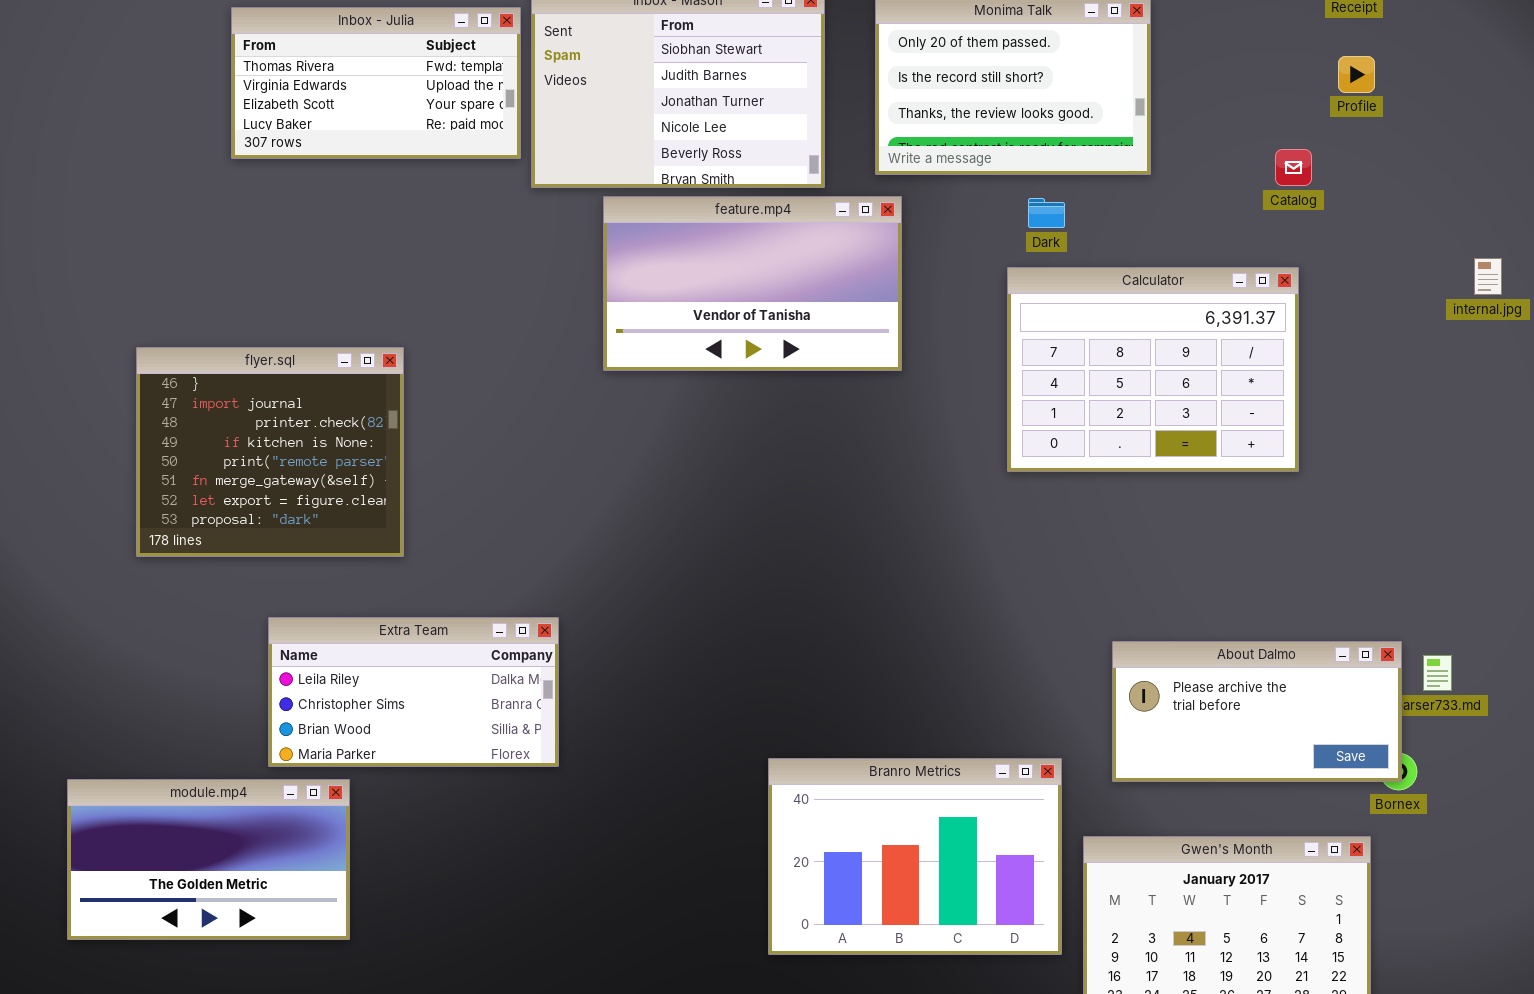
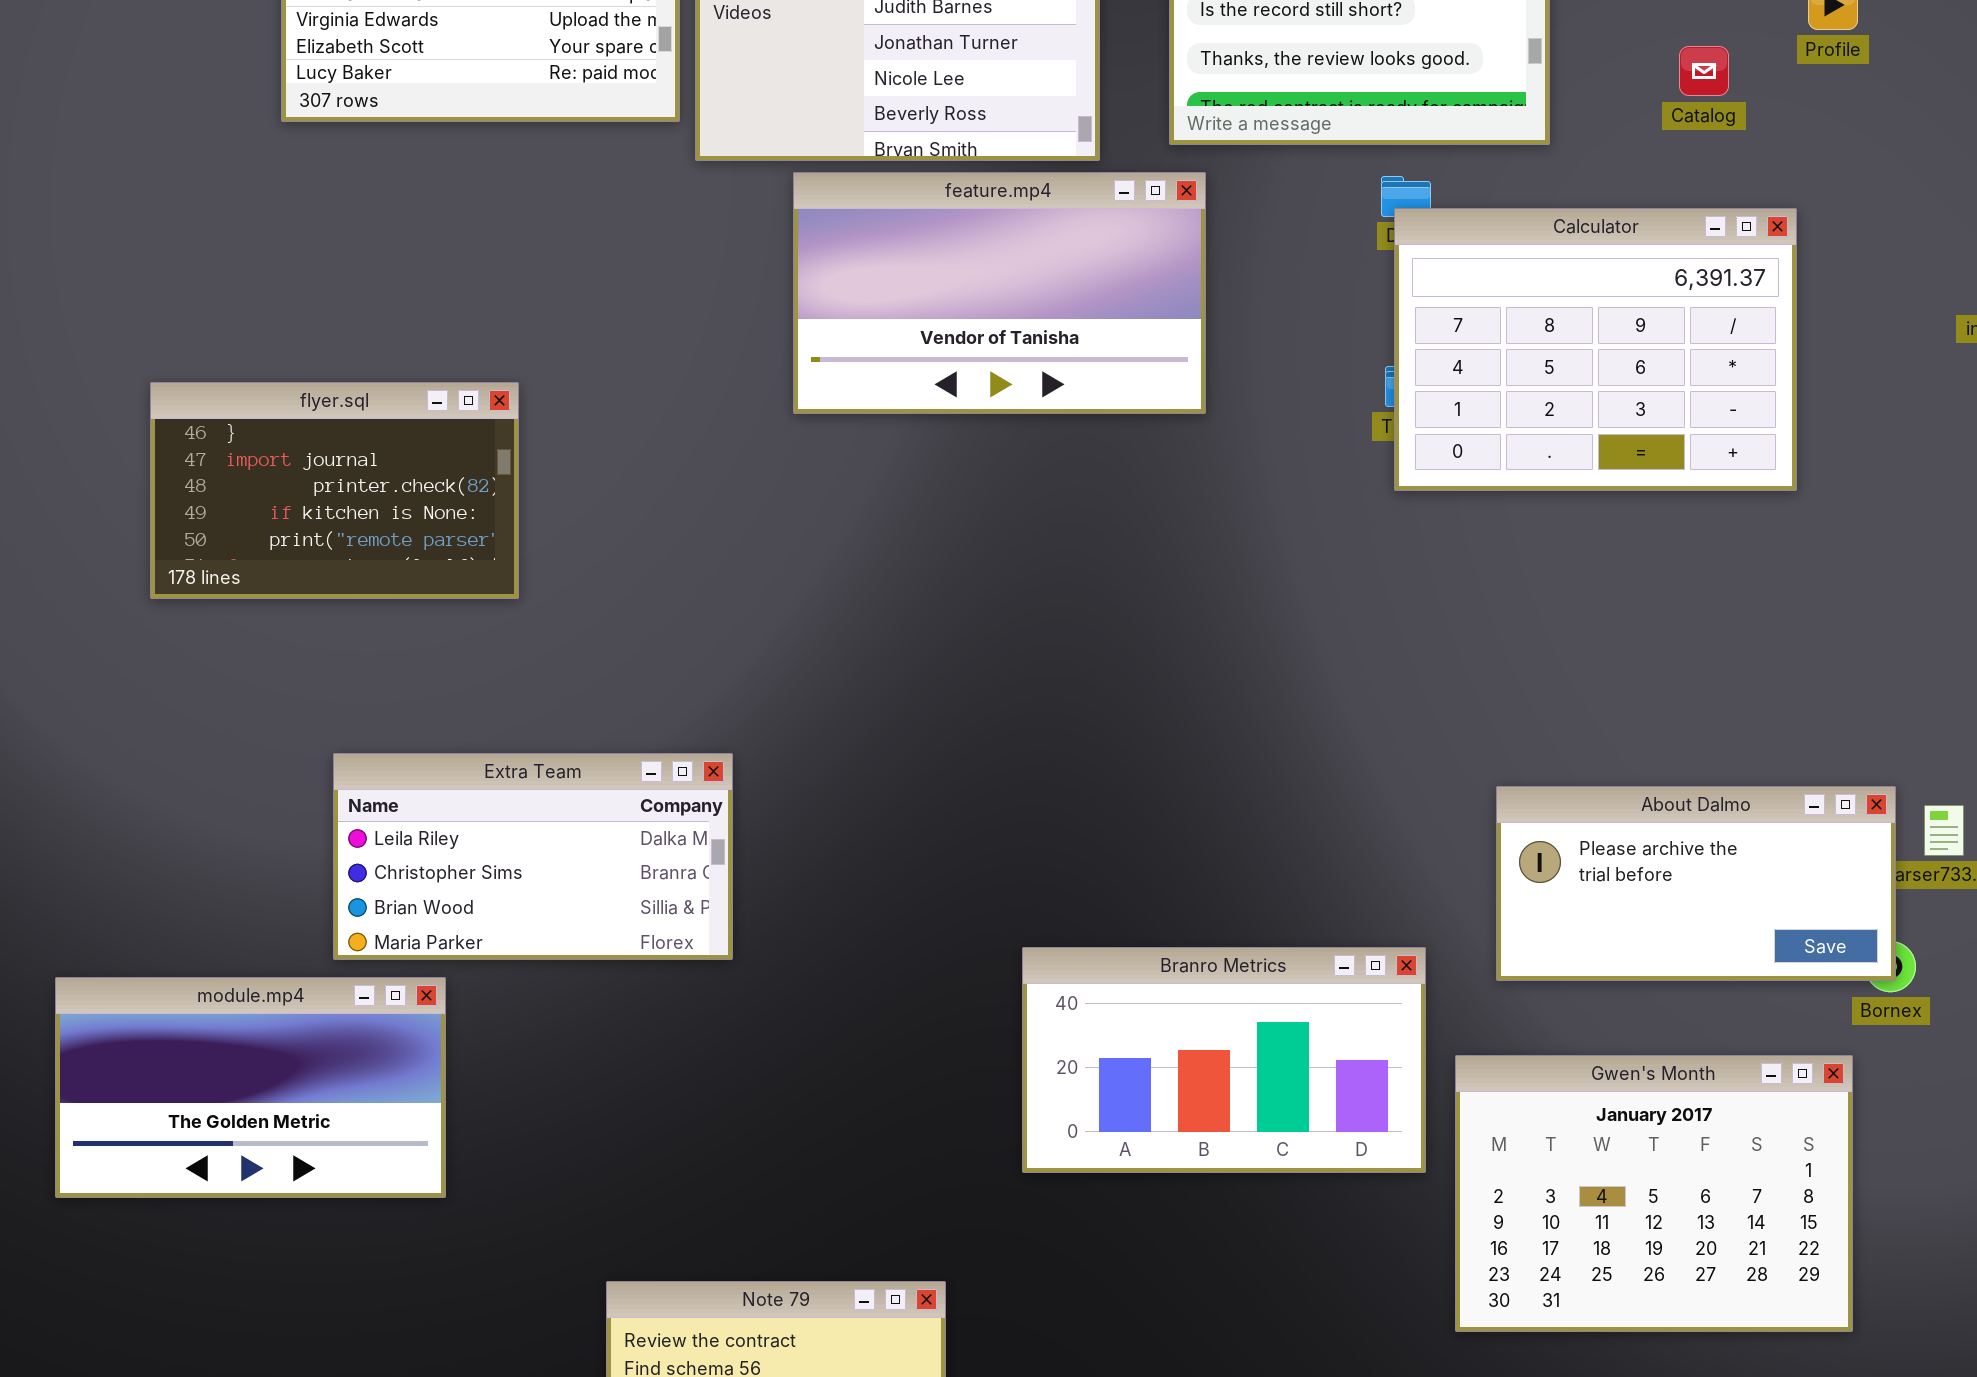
Catalog: [1275,149,1312,186] -> [1679,46,1729,96], moved
Calculator: [1007,267,1299,472] -> [1394,208,1797,491], moved
flyer.sql: [136,347,404,557] -> [150,382,519,599], resized
Branro Metrics: [768,758,1062,955] -> [1022,947,1426,1173], resized

